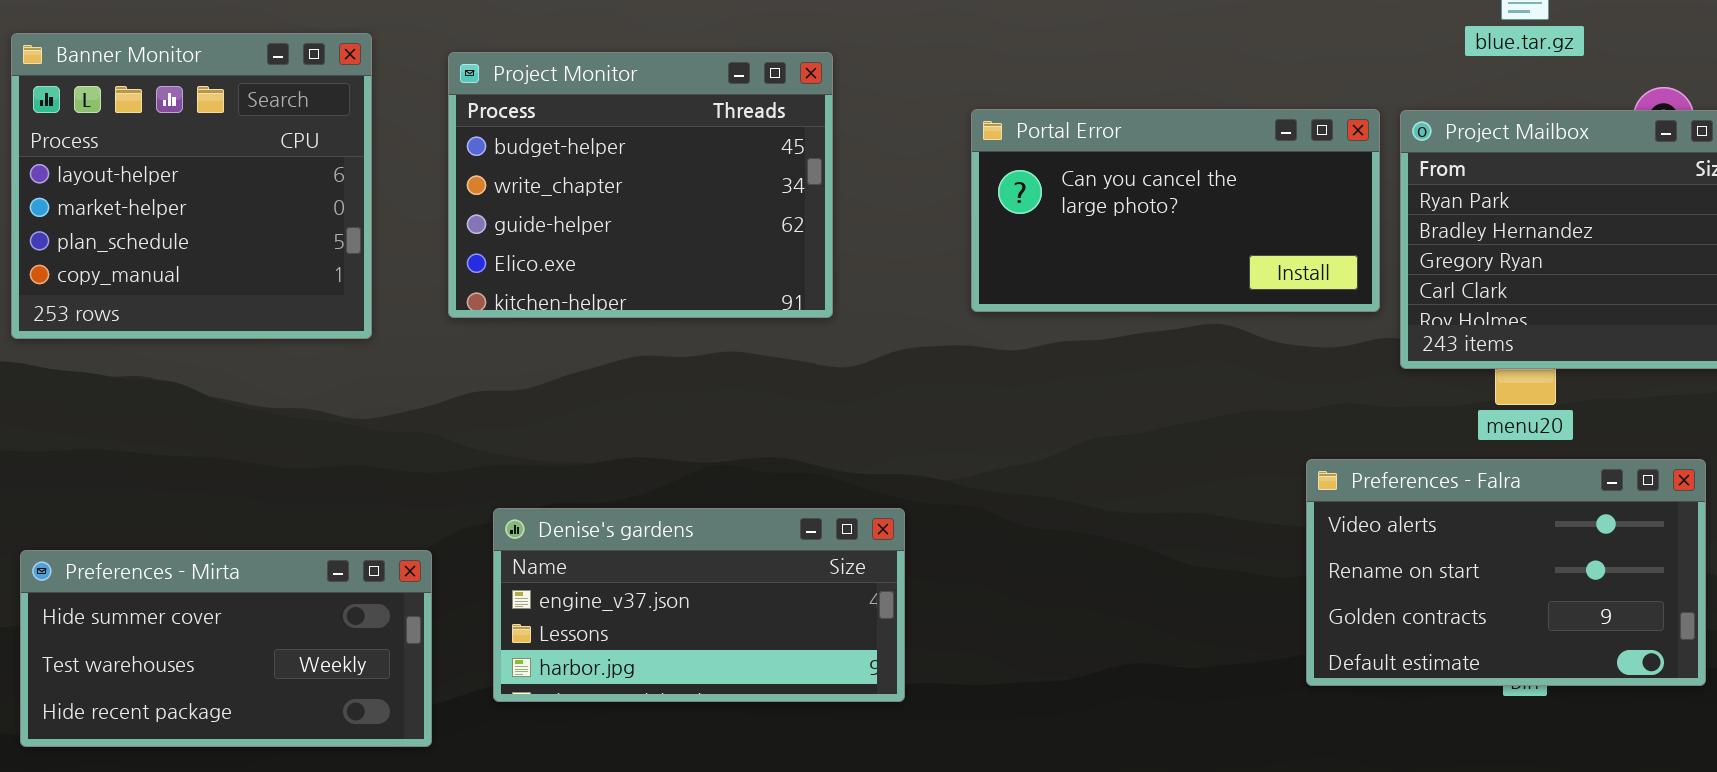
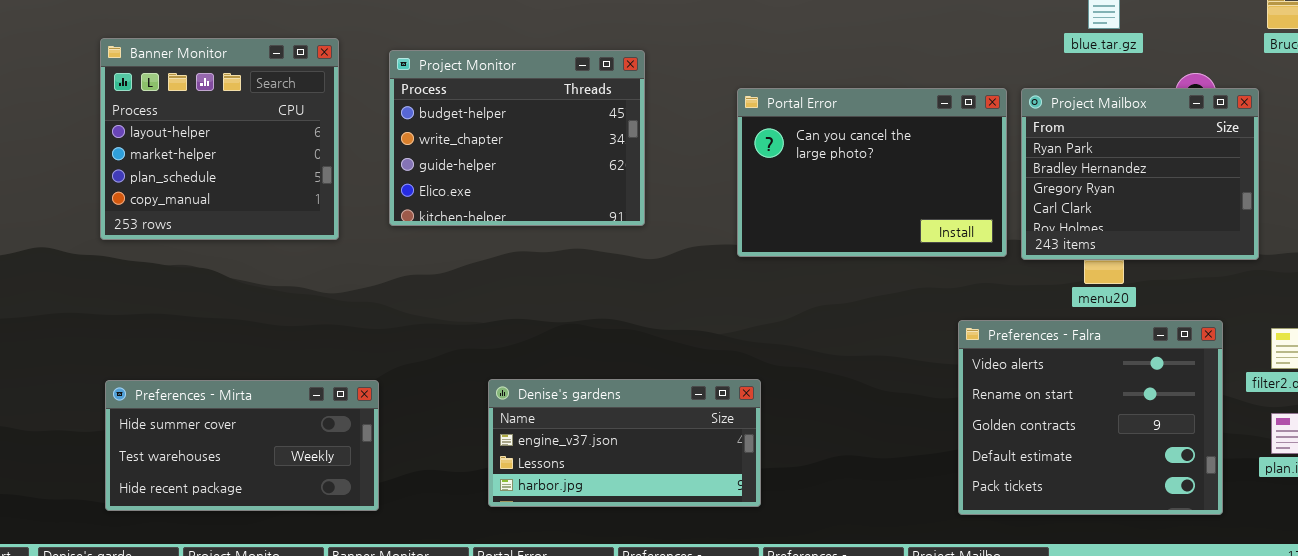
Portal Error: [971,109,1380,312] -> [737,88,1007,257], resized
Preferences - Falra: [1306,459,1706,686] -> [958,320,1223,515], resized
Denise's gardens: [493,508,905,702] -> [488,379,761,507], moved

